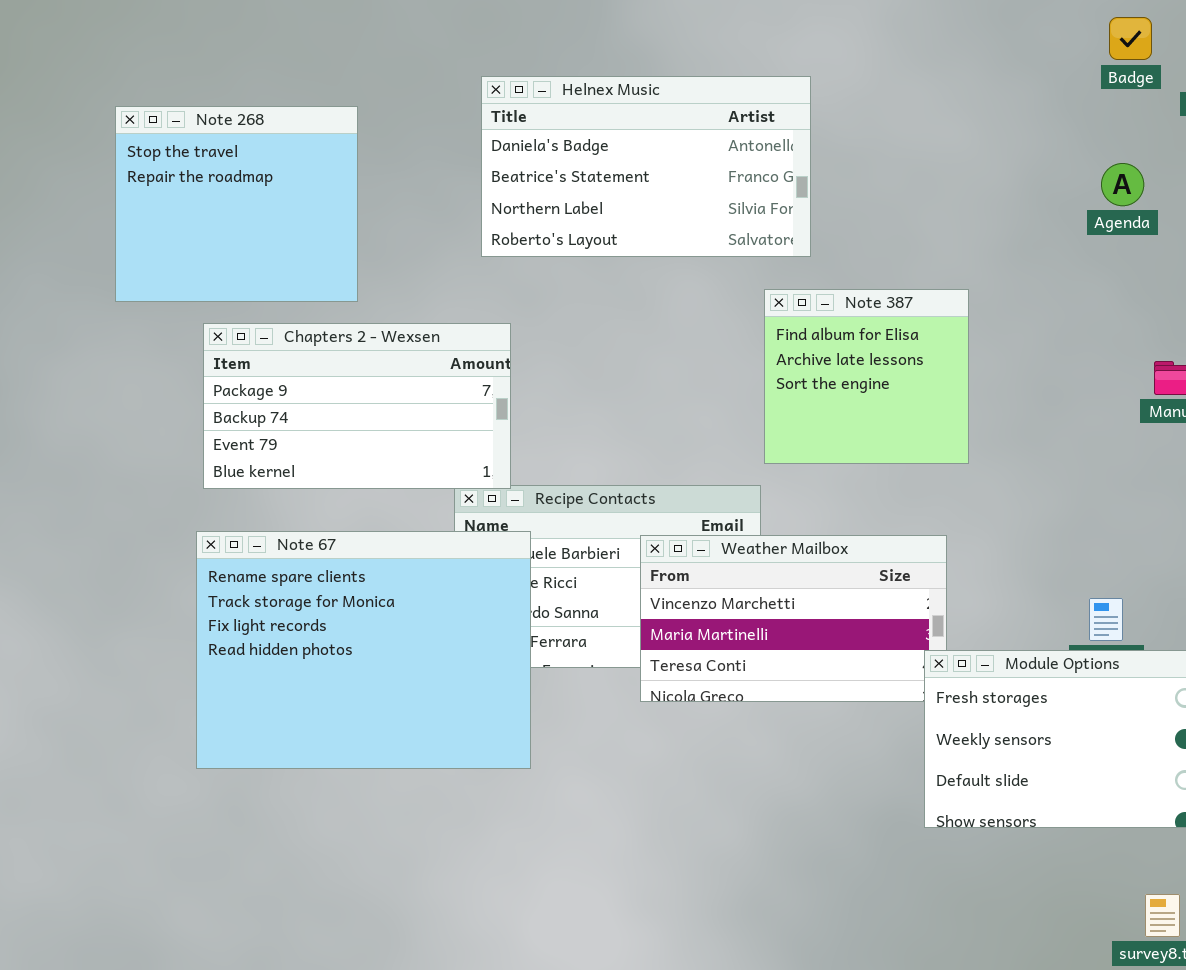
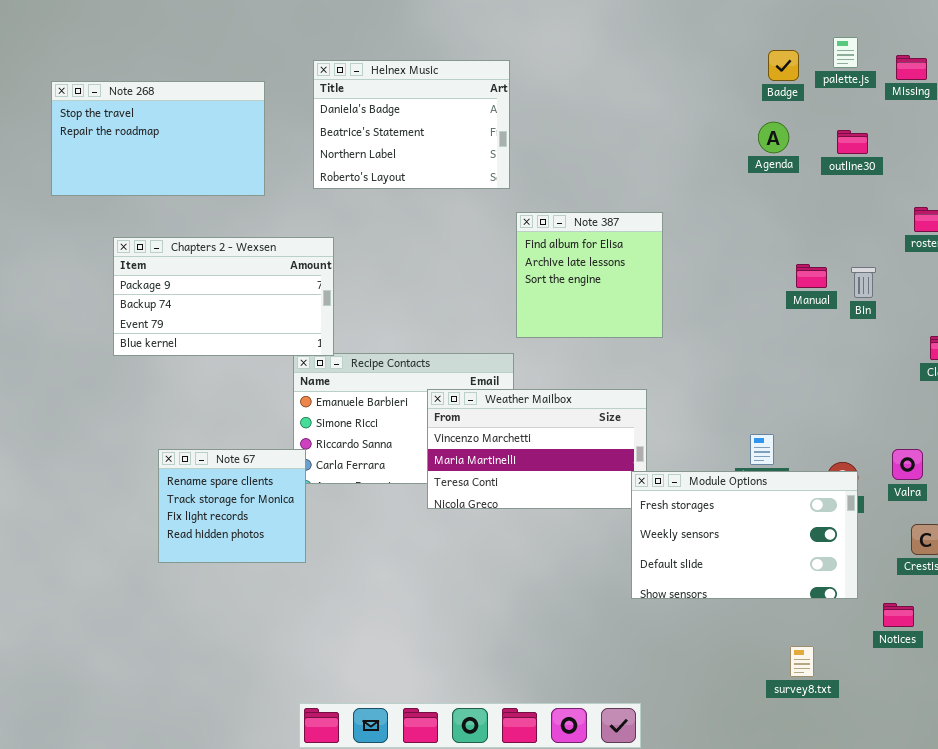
Badge: [1109,17,1152,60] -> [768,50,799,81], moved
Helnex Music: [481,76,811,257] -> [313,60,510,189], resized
Note 268: [115,106,358,302] -> [51,81,265,196], resized
Note 67: [196,531,531,769] -> [158,449,306,563], moved, resized

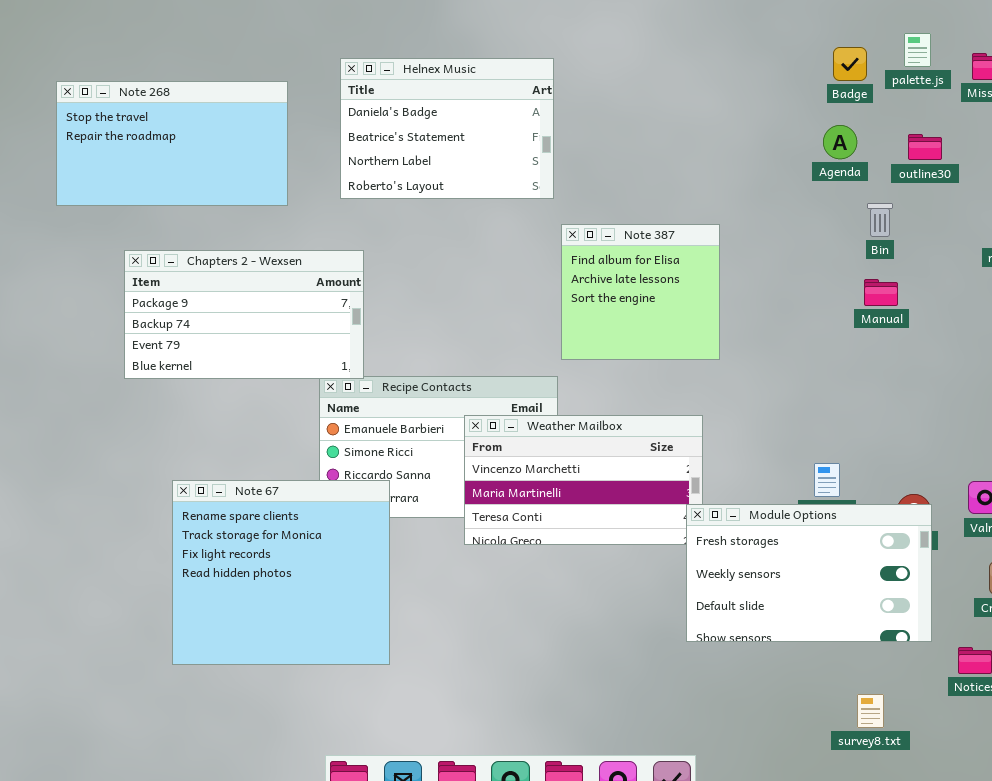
Bin: [851,267,876,298] -> [867,203,893,237], moved
Note 67: [158,449,306,563] -> [172,480,390,665], resized

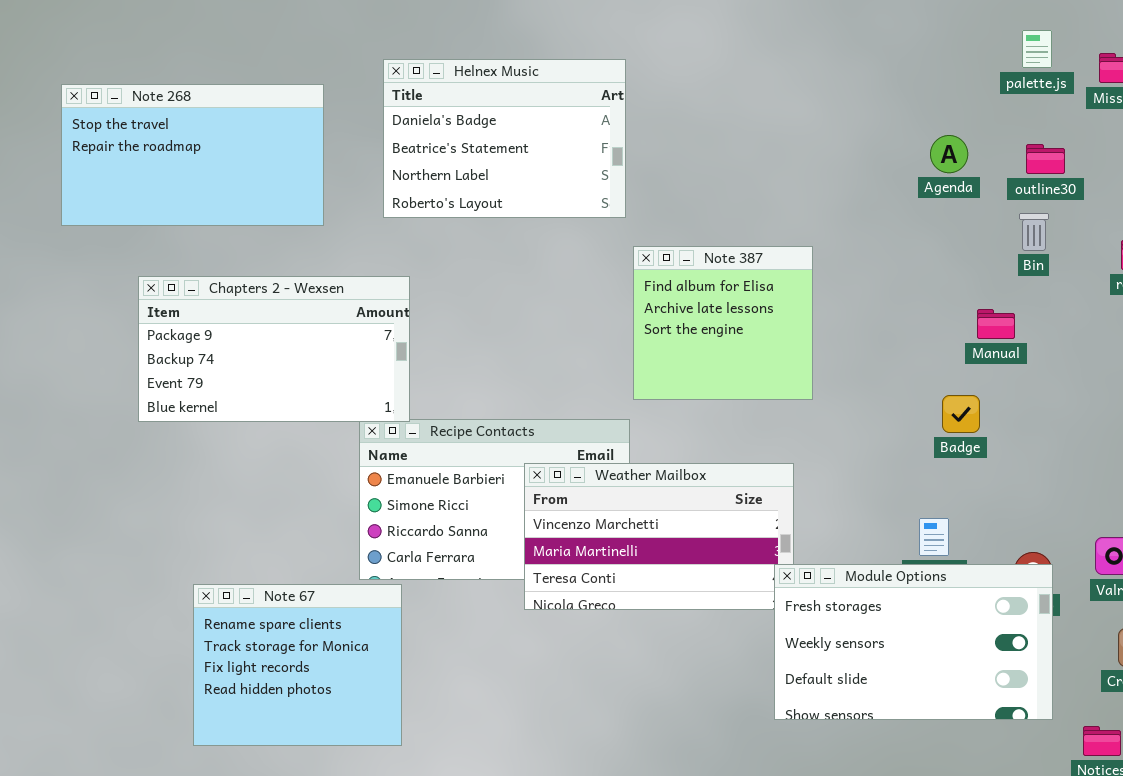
Badge: [833,47,867,81] -> [942,395,980,433], moved
Bin: [867,203,893,237] -> [1019,213,1049,251], moved
Note 67: [172,480,390,665] -> [193,584,402,746], resized

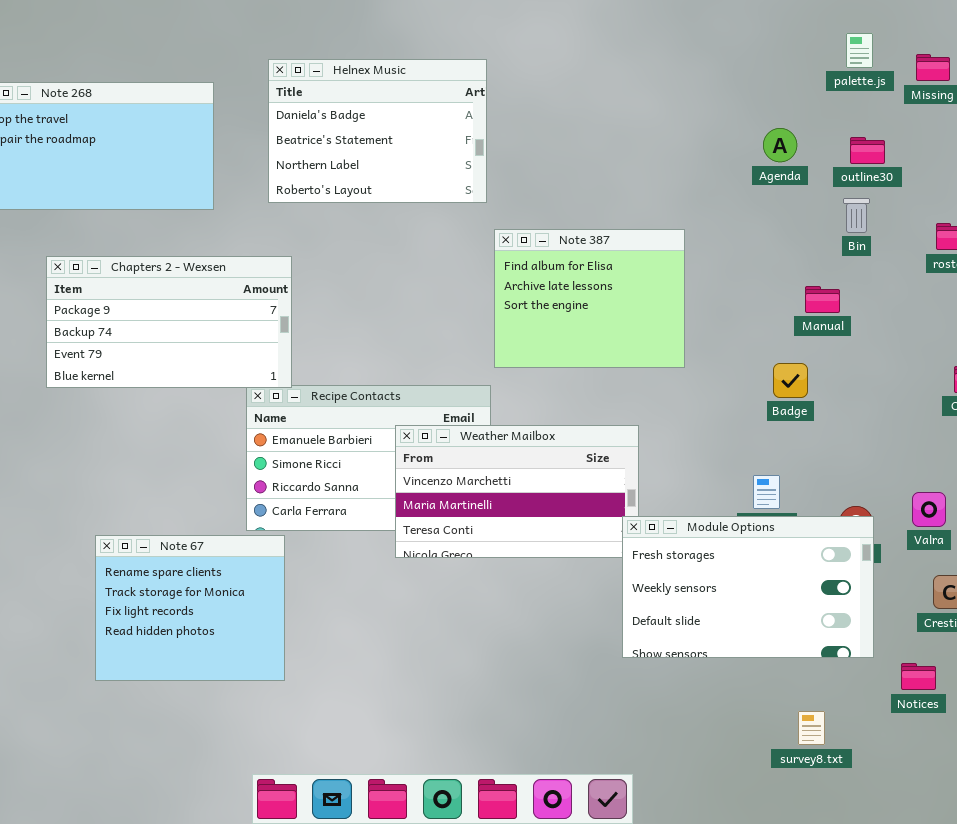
Note 387: [633,246,813,400] -> [494,229,685,368], resized

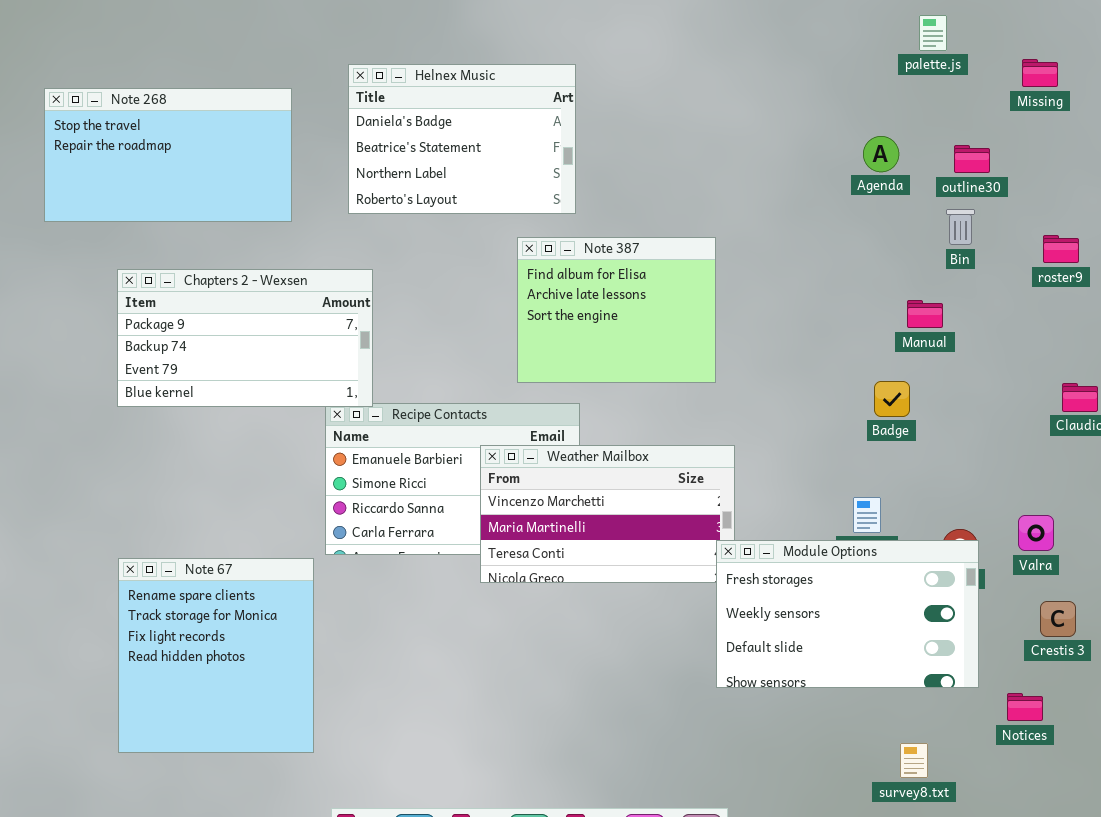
palette.js: [846,33,873,68] -> [919,15,947,51], moved
Note 387: [494,229,685,368] -> [517,237,716,383], moved
Note 67: [95,535,285,681] -> [118,558,314,753], moved, resized

